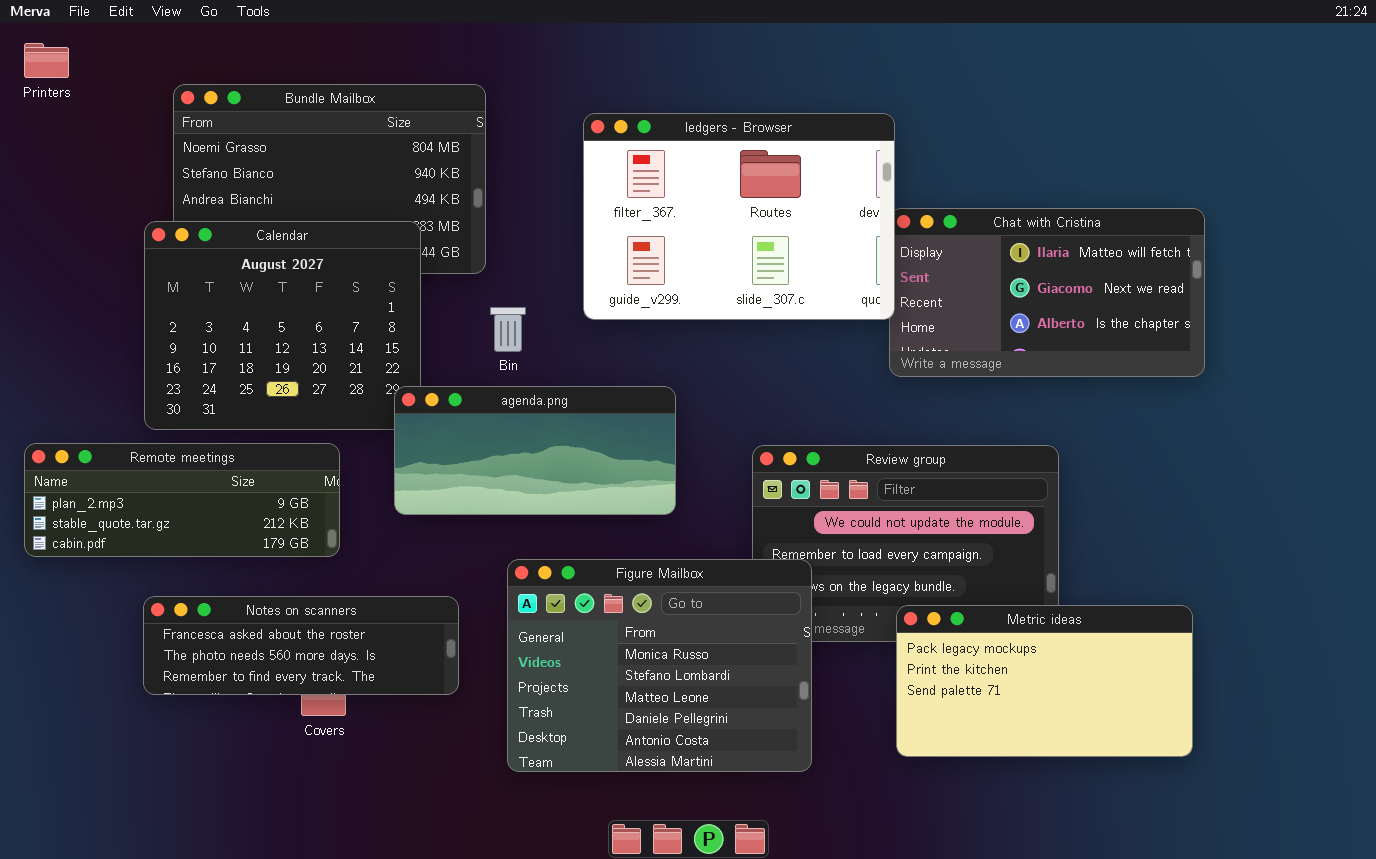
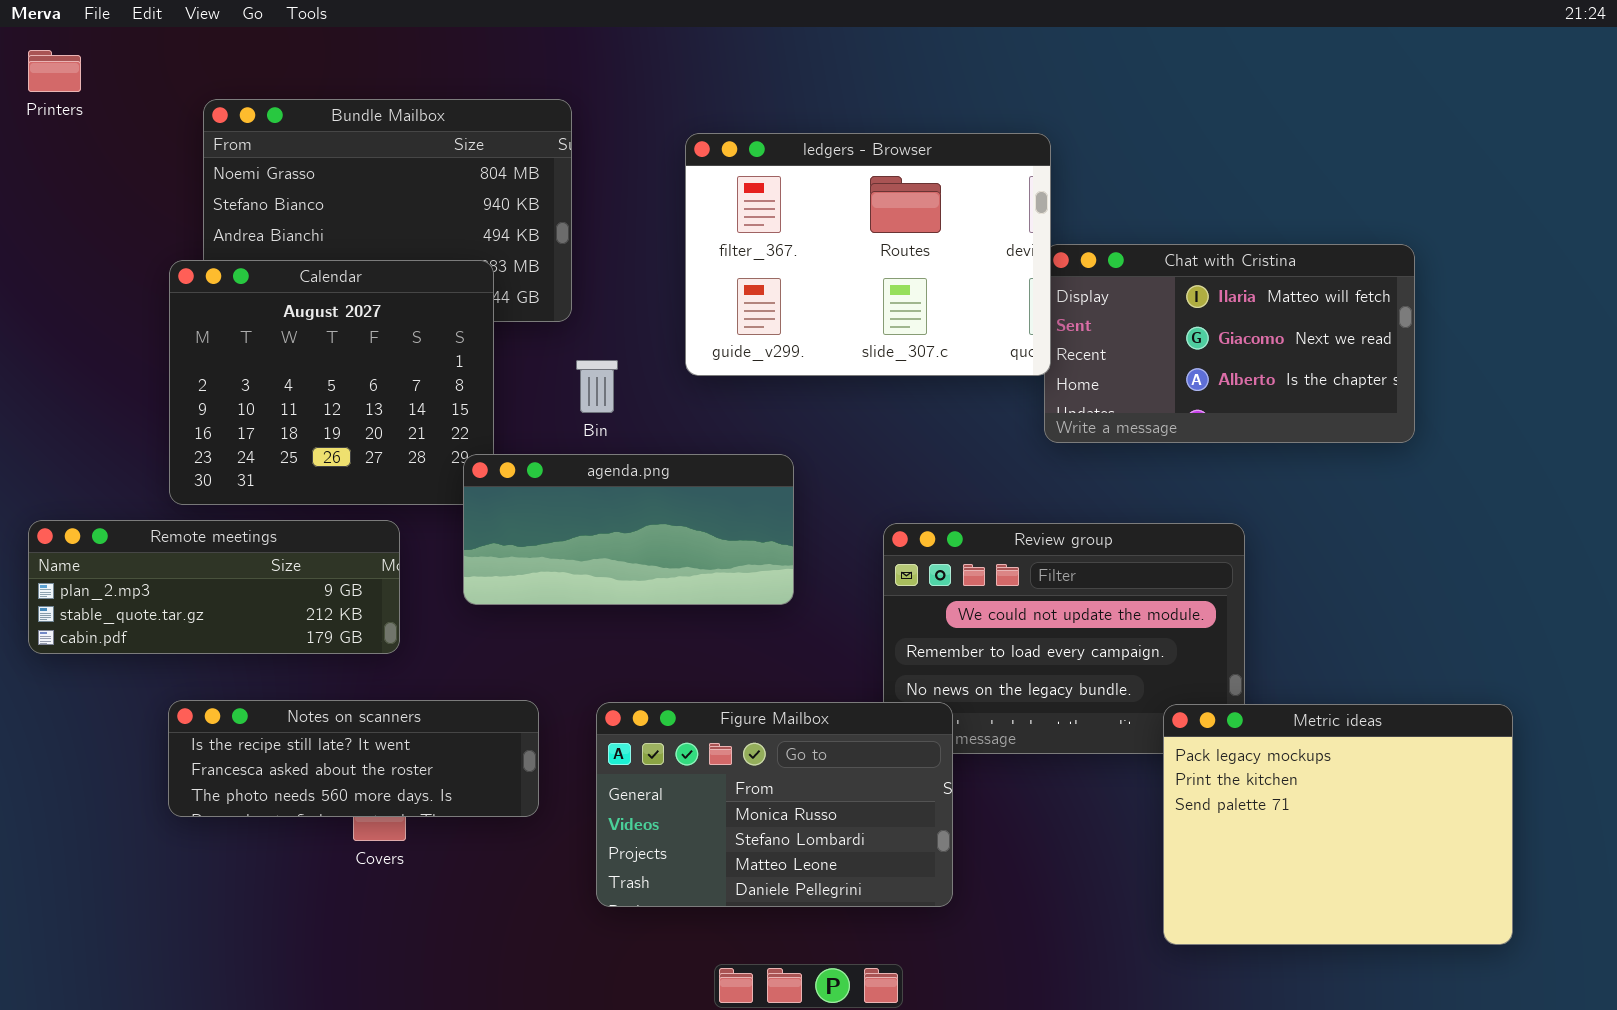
Figure Mailbox: [507,559,812,772] -> [596,702,953,907], resized
Notes on scanners: [143,596,459,695] -> [168,700,539,817], scrolled up 1 row
Metric ideas: [896,605,1193,757] -> [1163,704,1513,945], moved, resized

